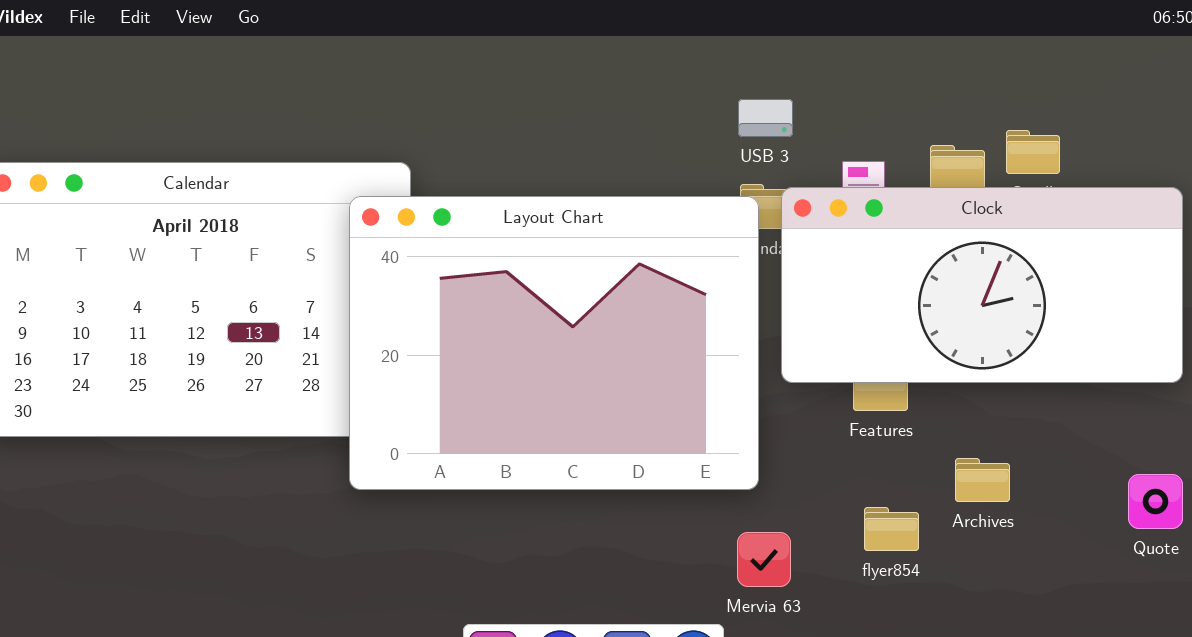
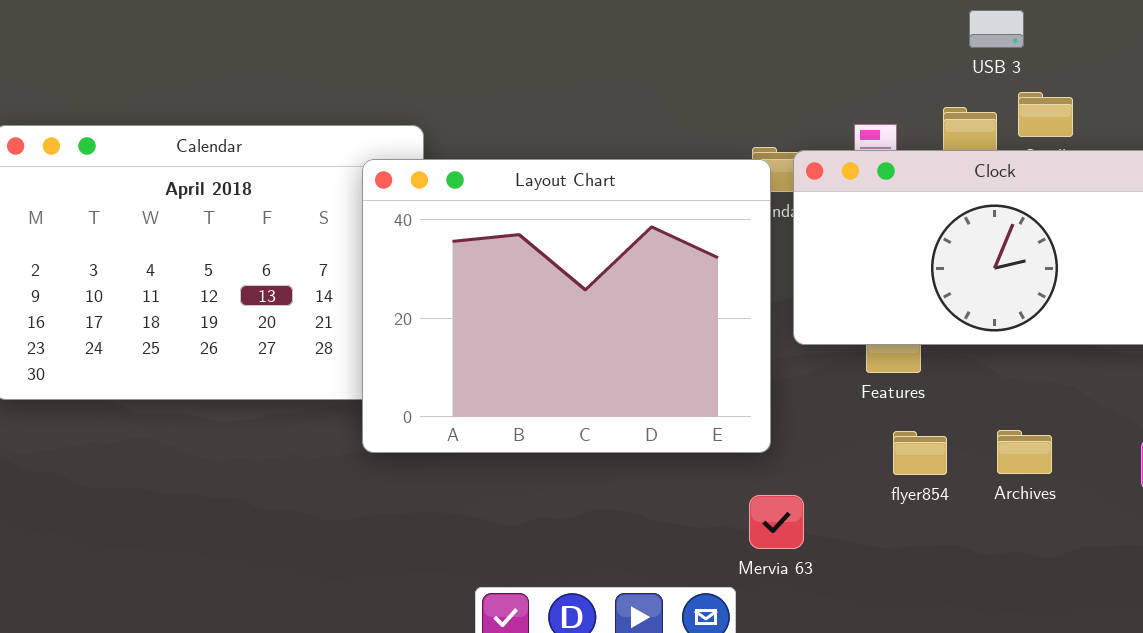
USB 3: [738,99,793,137] -> [969,10,1024,48], moved
Archives: [955,458,1010,502] -> [997,430,1052,474], moved
flyer854: [864,507,919,551] -> [893,431,947,475], moved

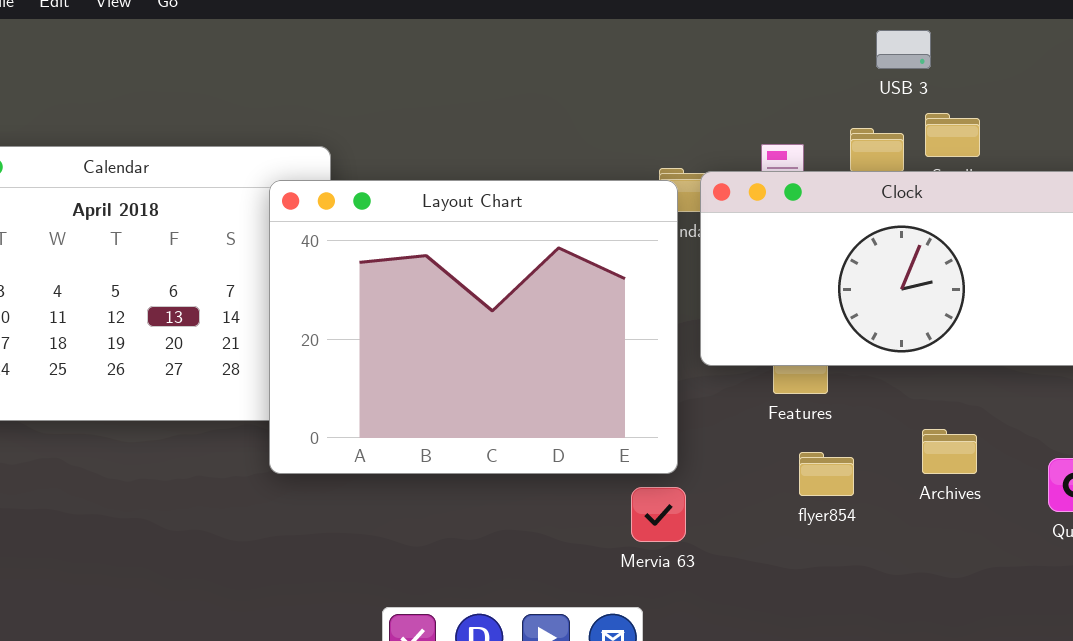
Archives: [997,430,1052,474] -> [922,429,977,474], moved
Mervia 63: [749,495,804,549] -> [631,487,686,542], moved

